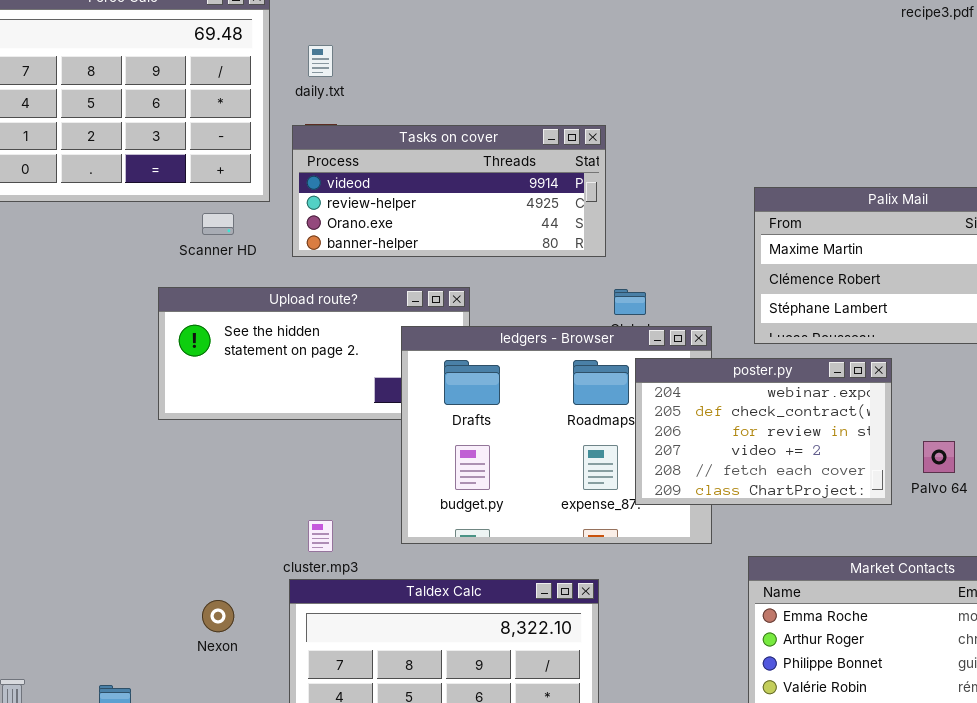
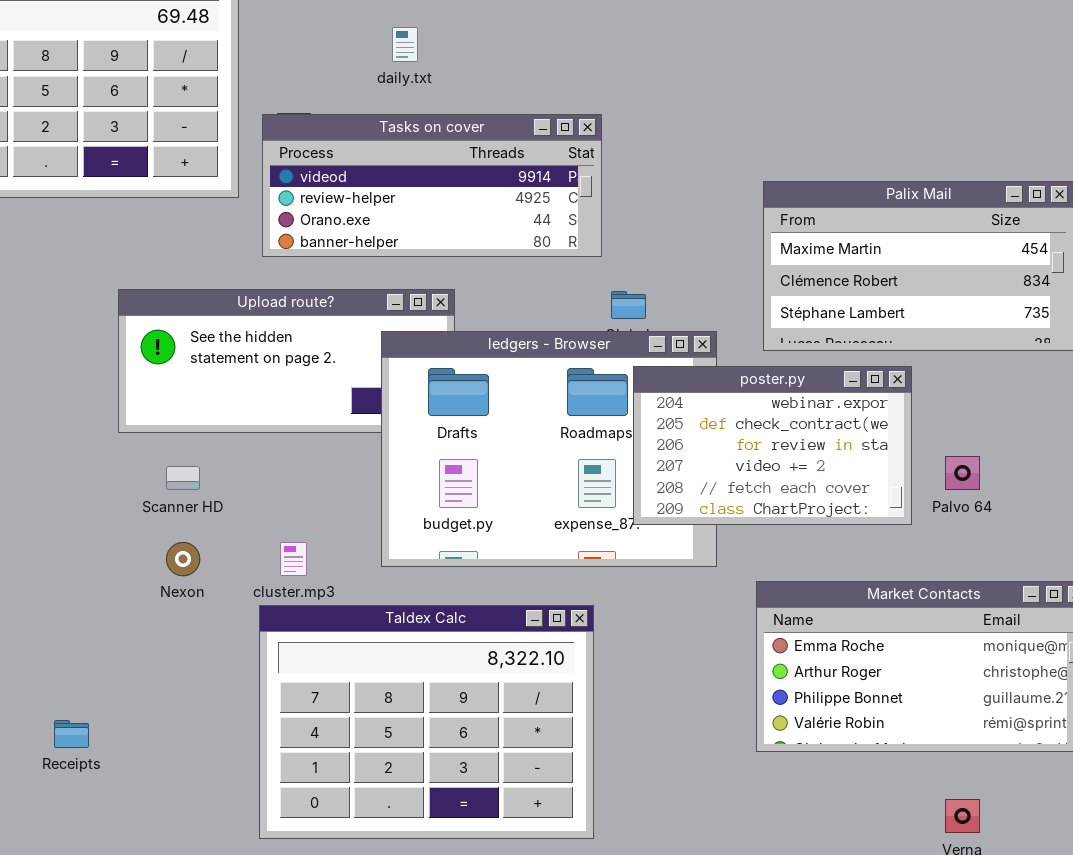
daily.txt: [308,45,333,77] -> [392,27,418,62], moved
Scanner HD: [202,213,234,235] -> [166,466,200,490], moved
Nexon: [202,600,234,632] -> [166,542,200,576], moved

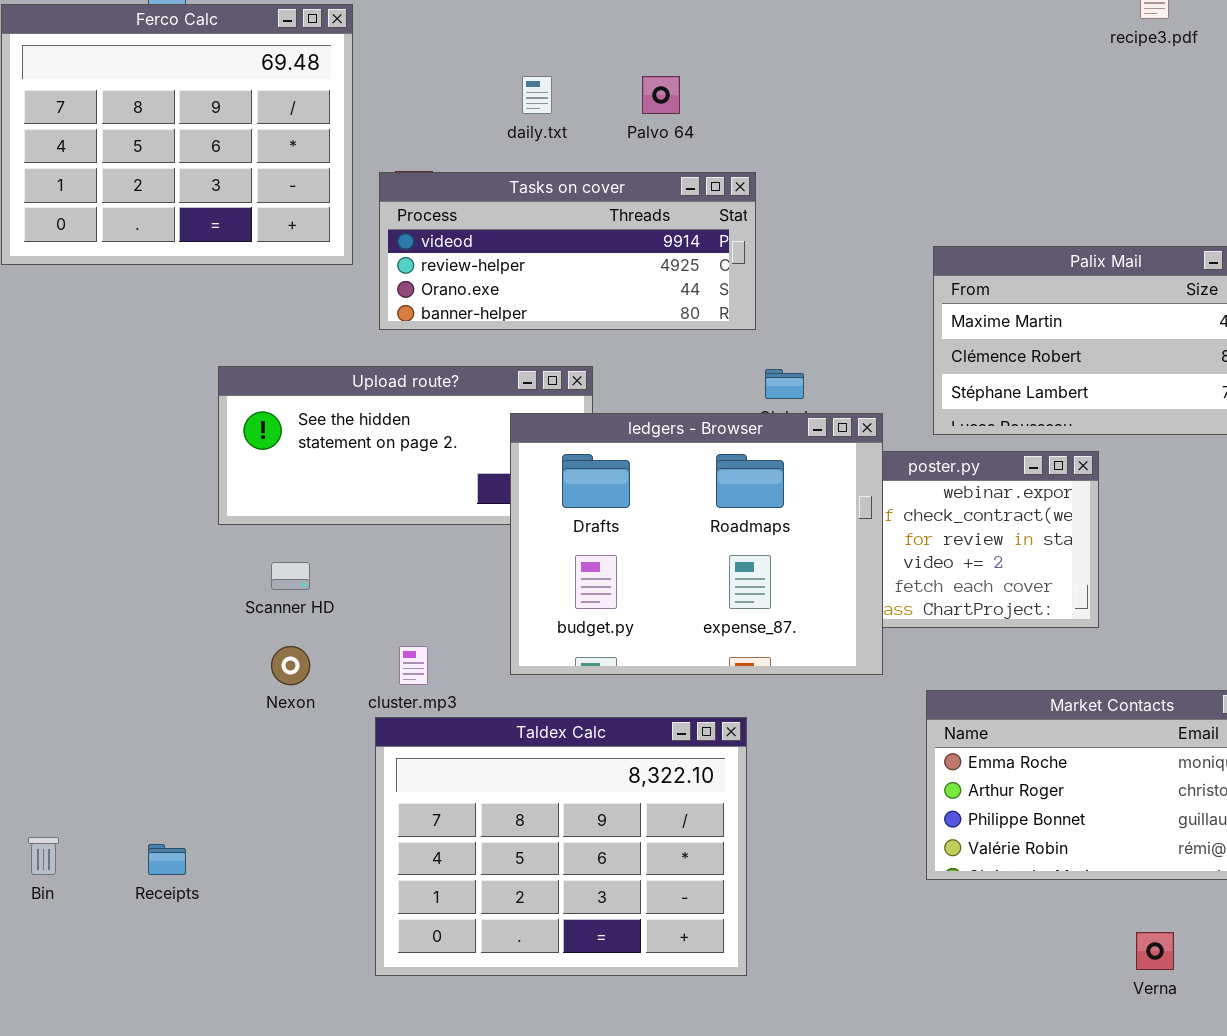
ledgers - Browser: [381,331,717,567] -> [510,413,883,675], raised
Palvo 64: [945,456,980,490] -> [642,76,680,114], moved

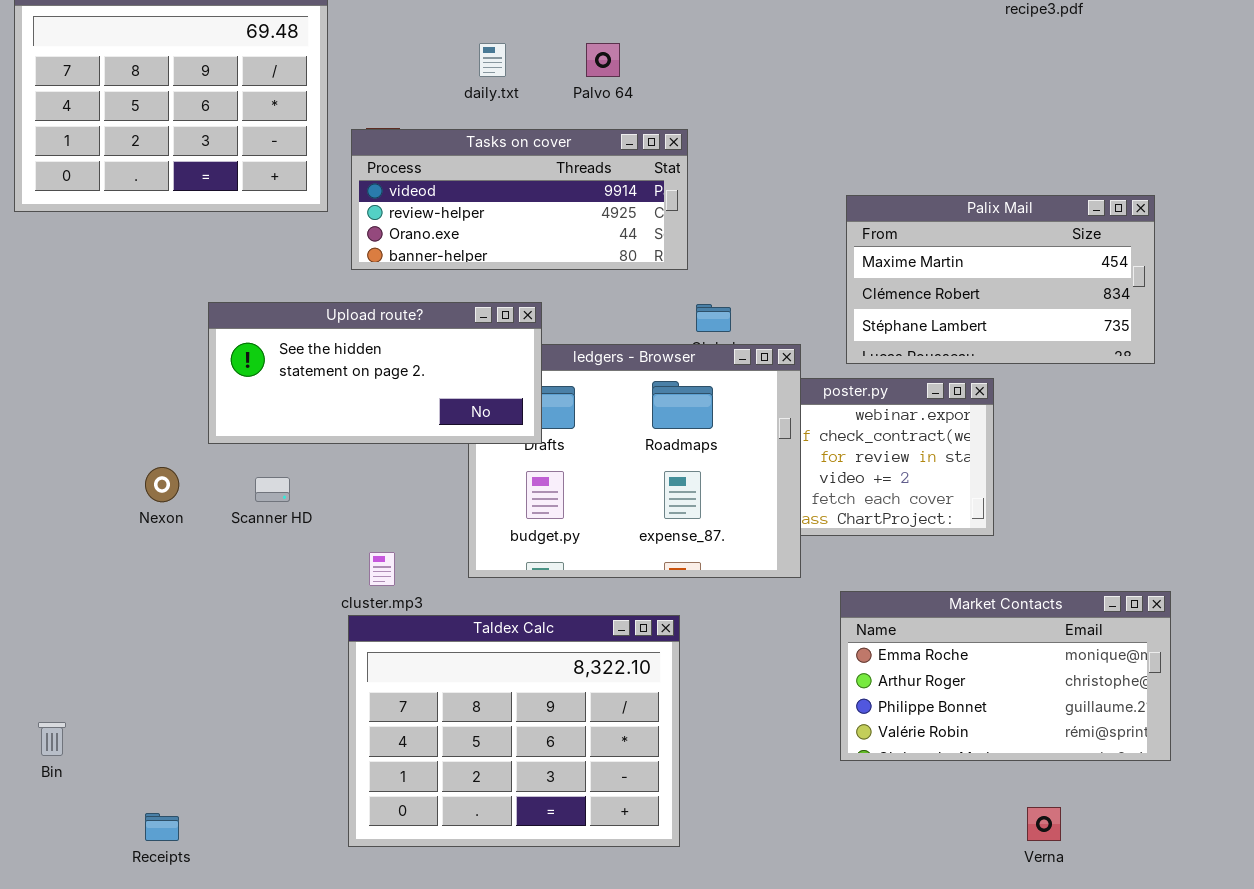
Upload route?: [218,366,593,525] -> [208,302,542,444], raised
Nexon: [271,646,310,685] -> [145,467,179,502], moved
Receipts: [148,844,186,875] -> [145,813,179,841], moved

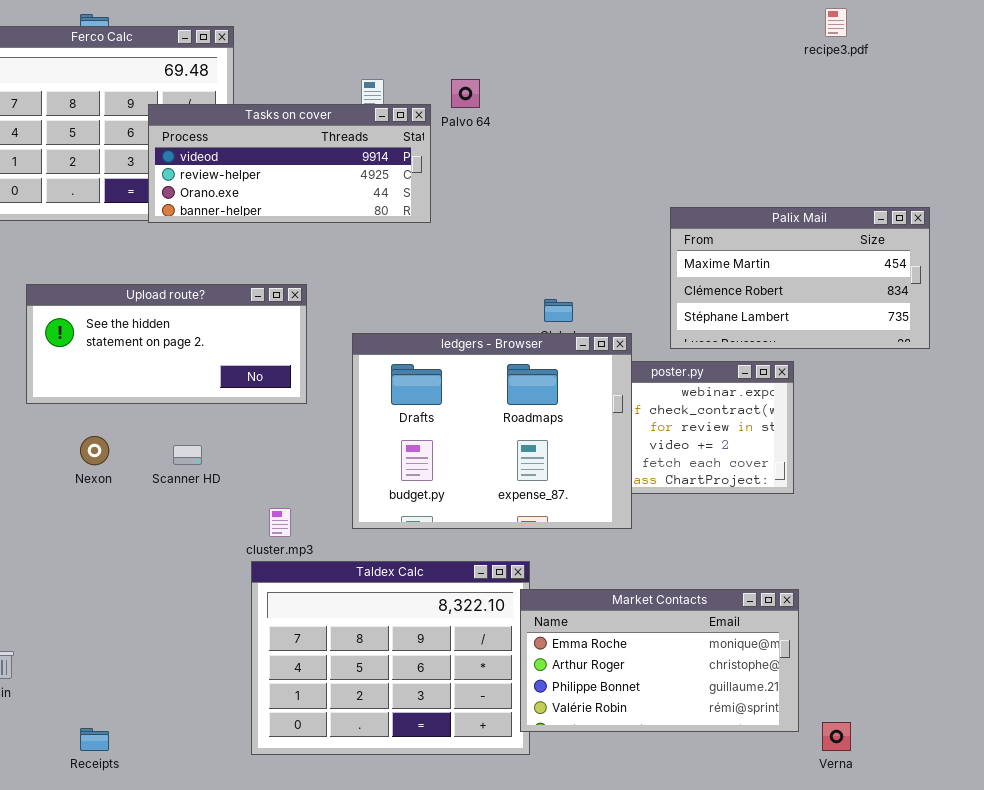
Tasks on cover: [351,129,688,270] -> [148,104,431,223], moved
Upload route?: [208,302,542,444] -> [26,284,307,404], moved
Market Contacts: [840,591,1171,761] -> [520,589,799,732], moved

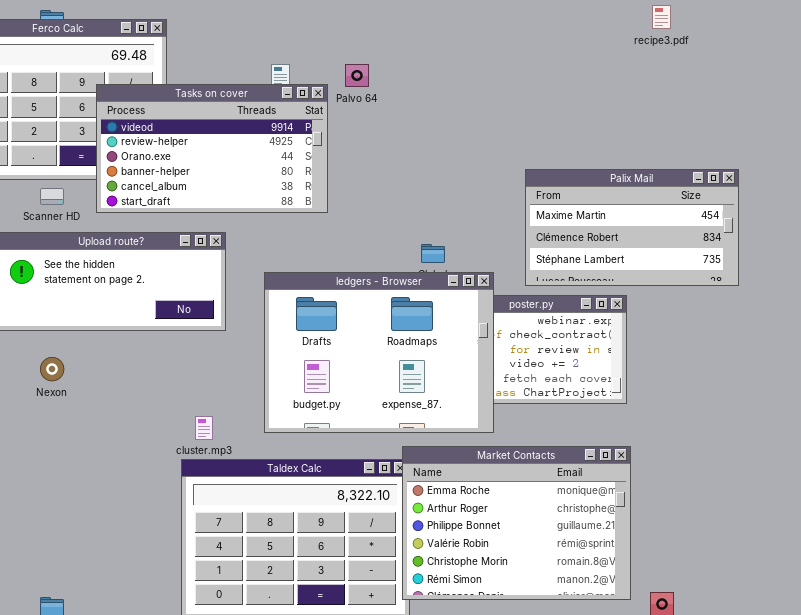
Tasks on cover: [148,104,431,223] -> [96,84,328,213], resized
Scanner HD: [173,445,202,465] -> [40,188,64,205], moved
Market Contacts: [520,589,799,732] -> [402,446,631,600], resized

